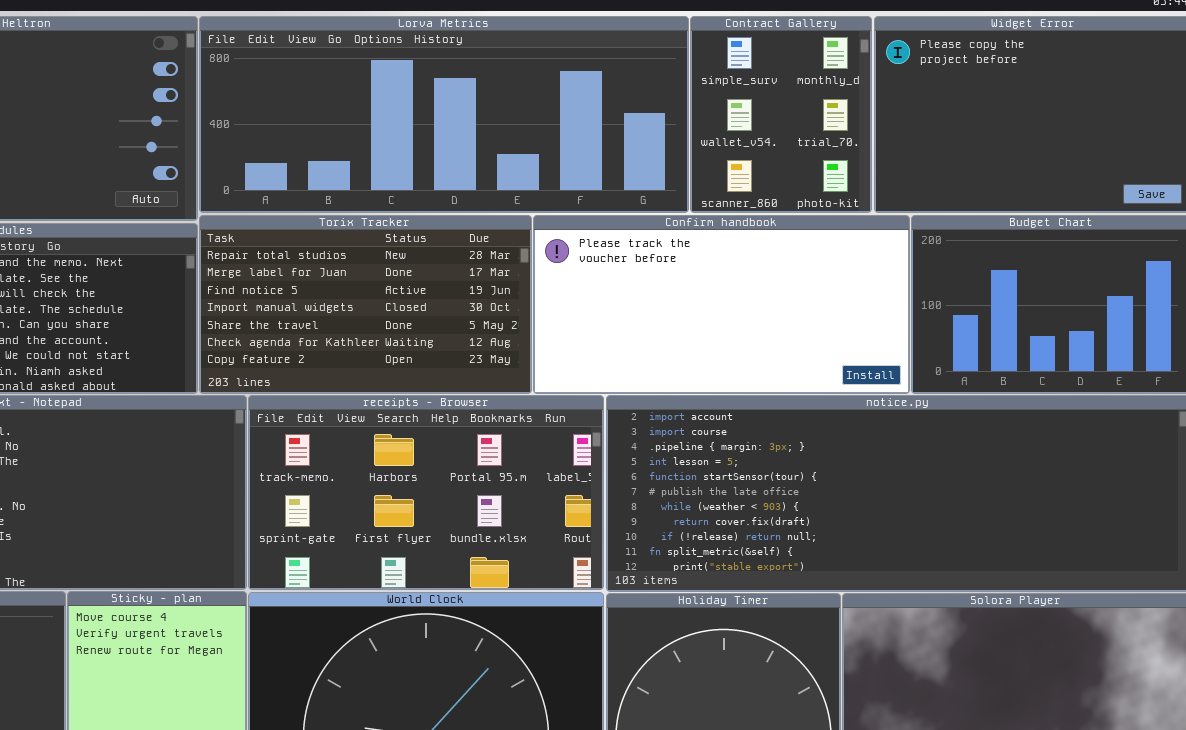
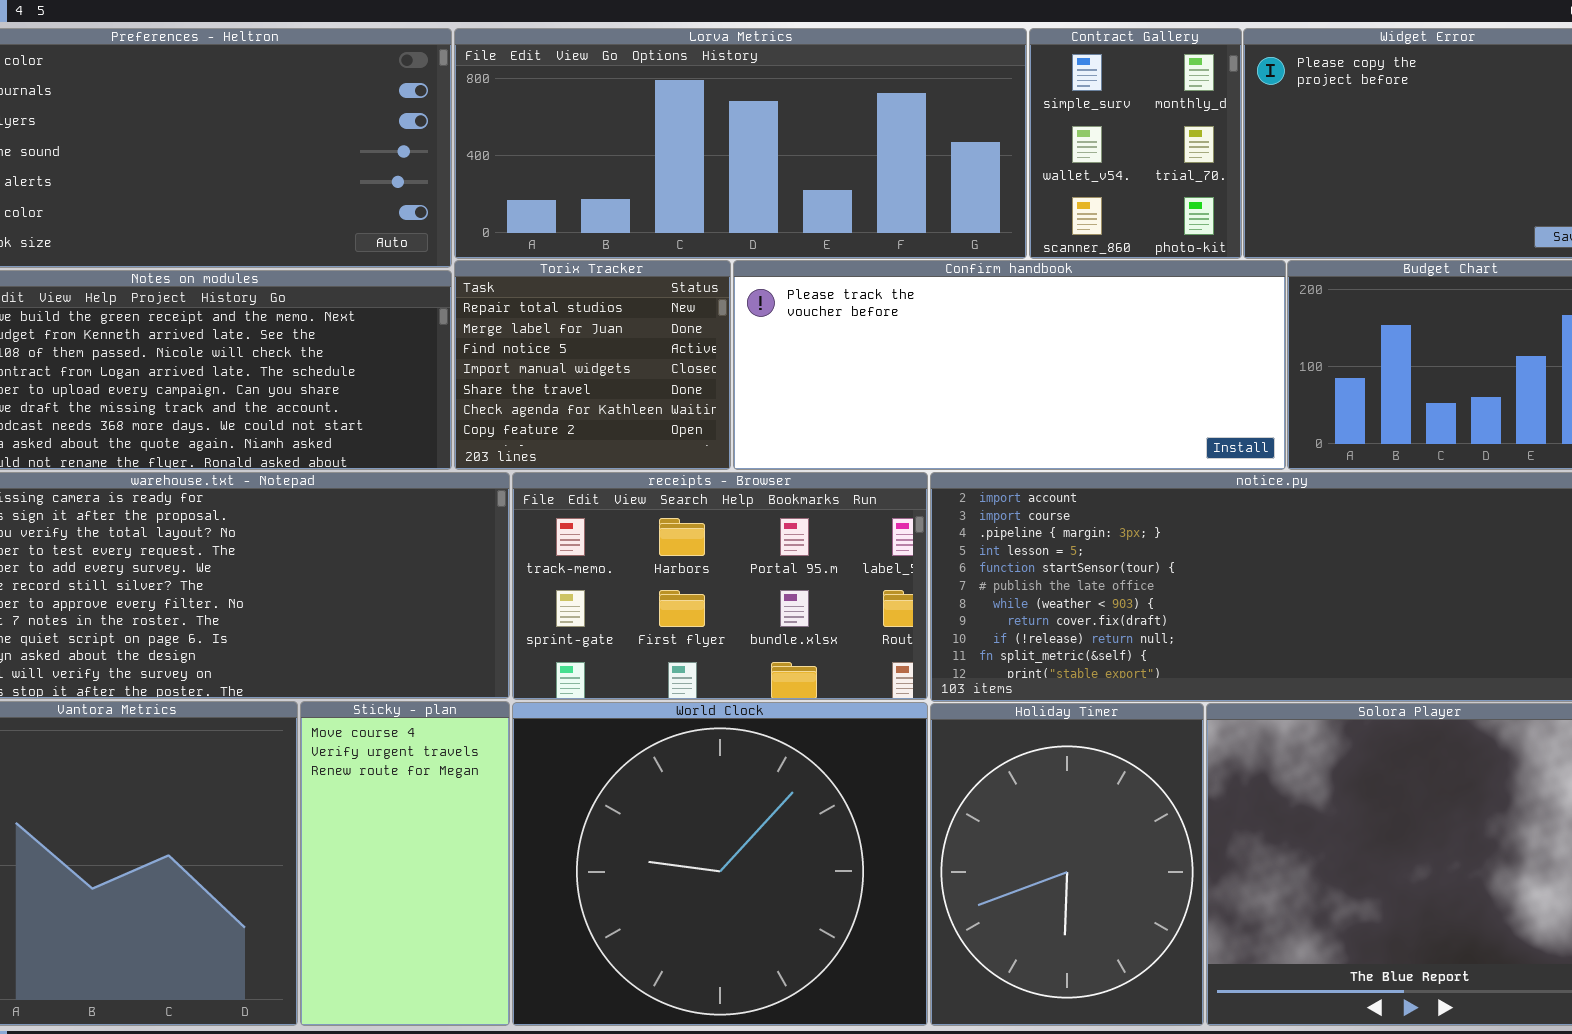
Torix Tracker: [199,215,532,394] -> [454,260,731,470], resized
Confirm handbook: [533,215,910,394] -> [733,260,1286,470], resized

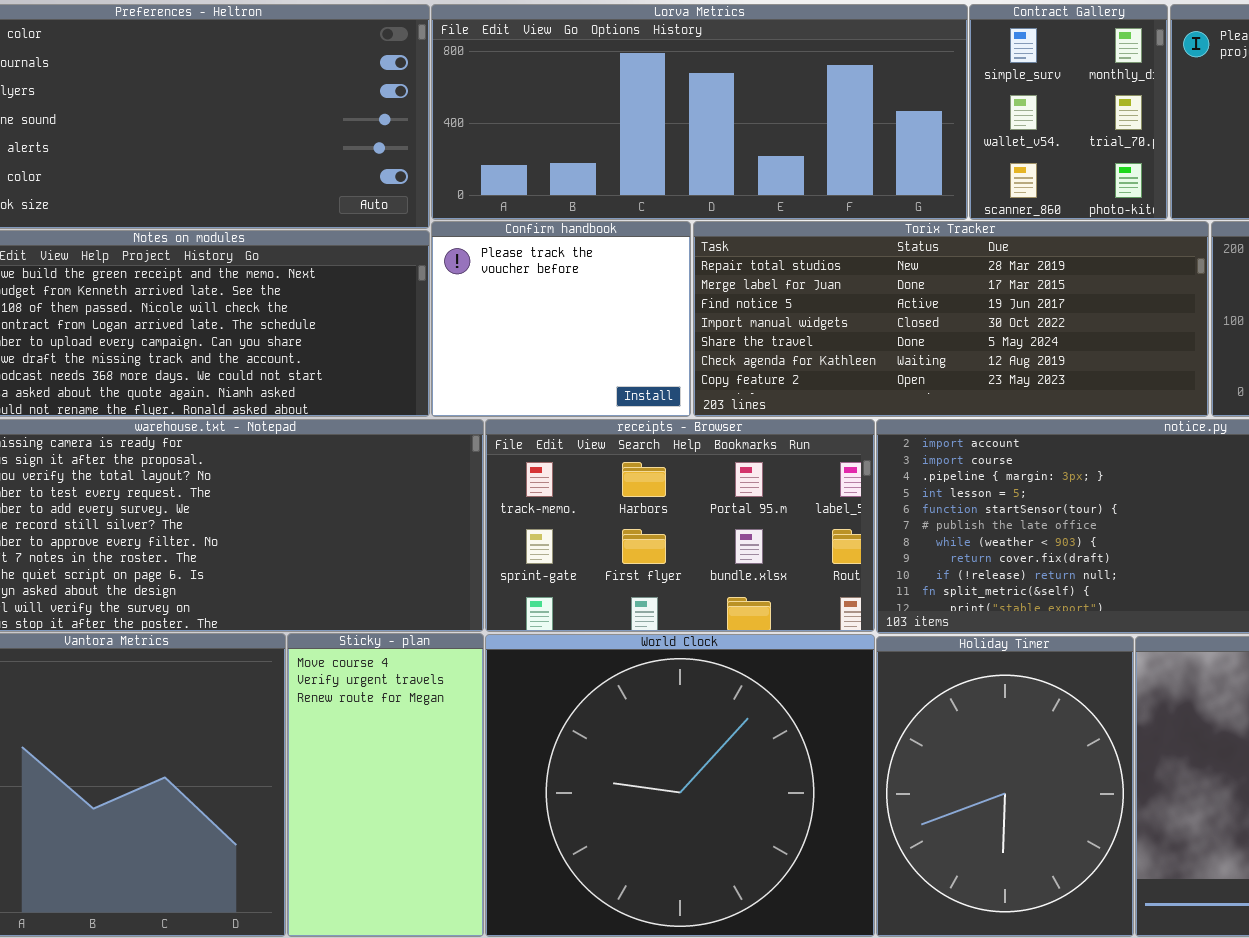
Torix Tracker: [454,260,731,470] -> [693,221,1209,417], moved, resized
Confirm handbook: [733,260,1286,470] -> [431,221,691,417], moved, resized

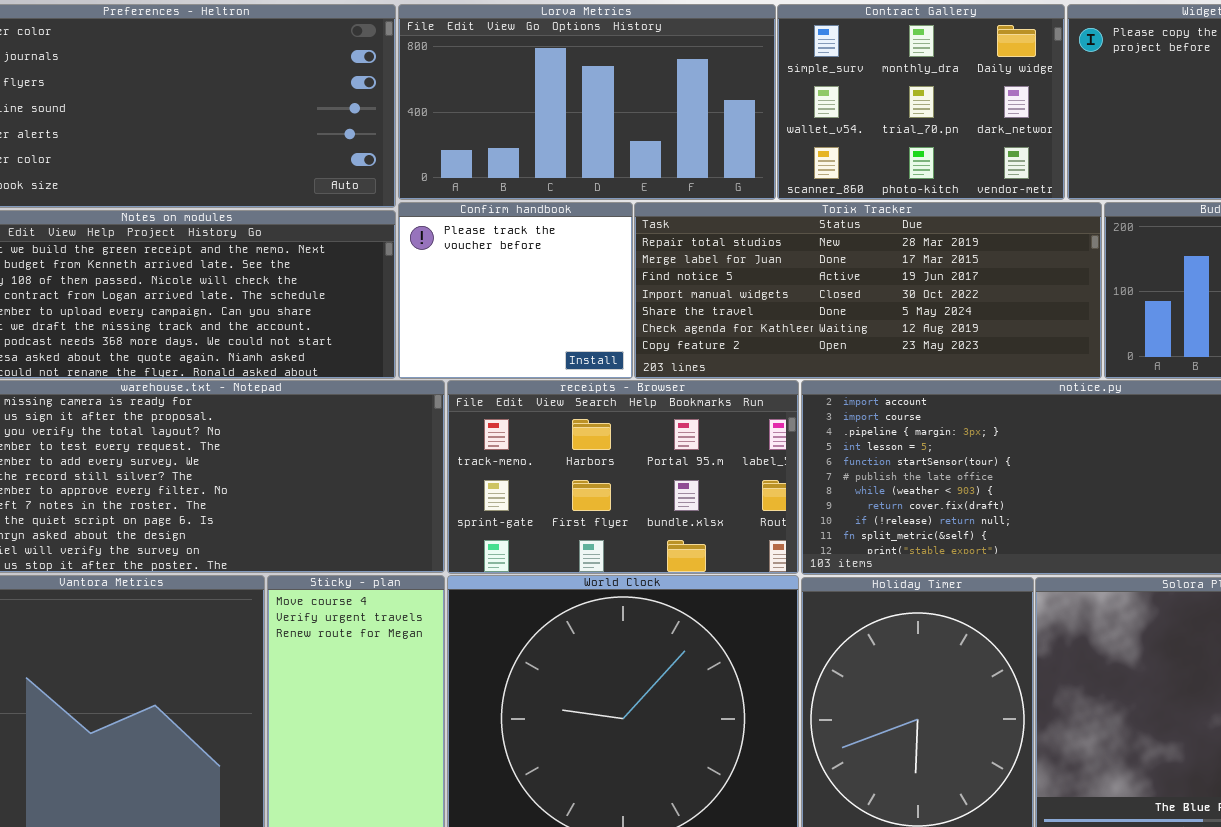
Lorva Metrics: [431,4,968,220] -> [398,4,776,200], resized
Contract Gallery: [969,4,1168,220] -> [777,4,1065,200], resized

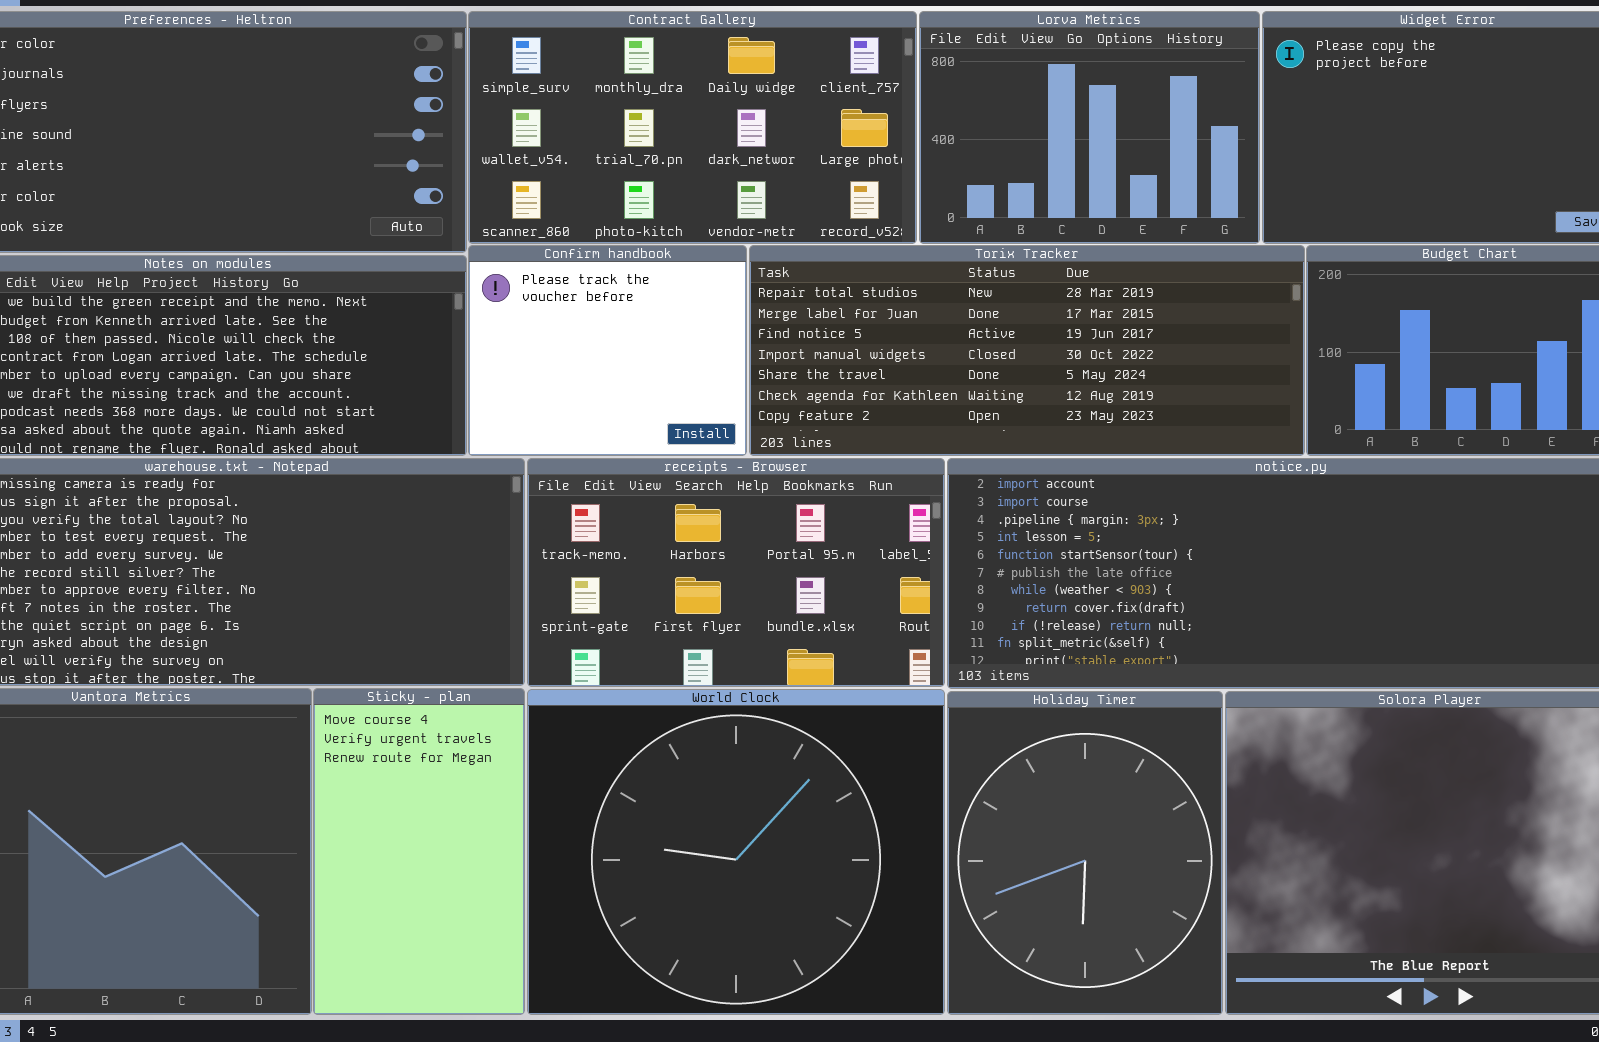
Lorva Metrics: [398,4,776,200] -> [919,11,1260,244], moved, resized
Contract Gallery: [777,4,1065,200] -> [468,11,917,244], moved, resized

